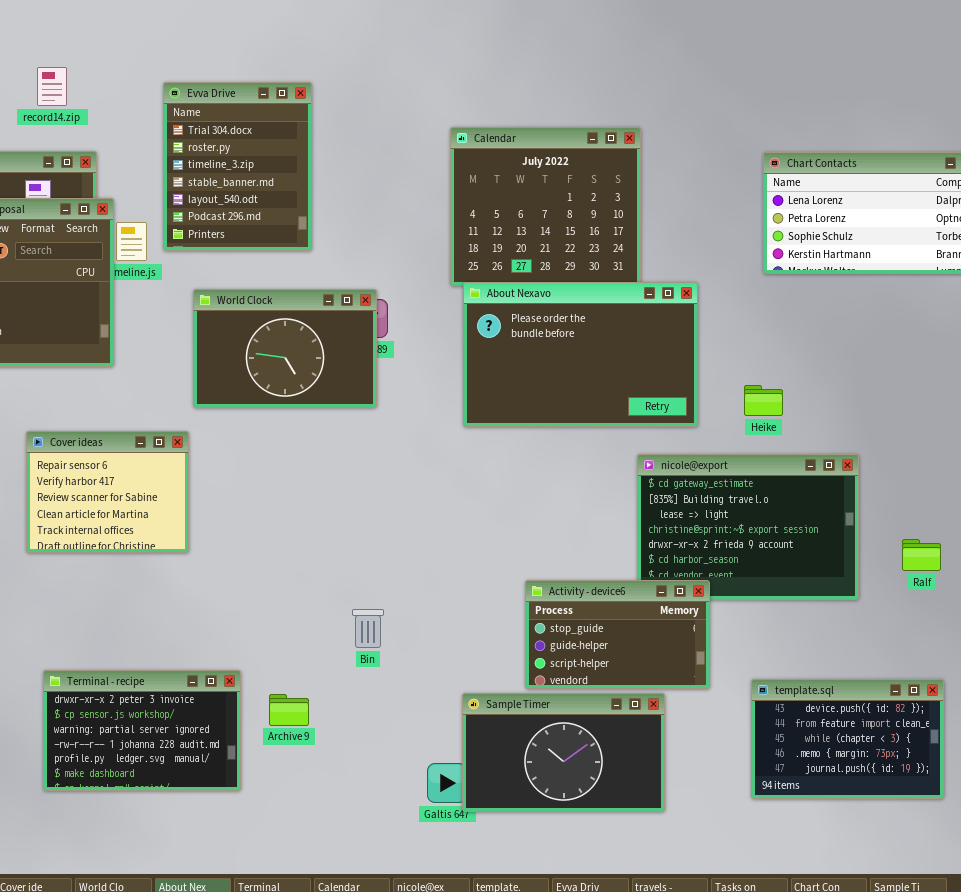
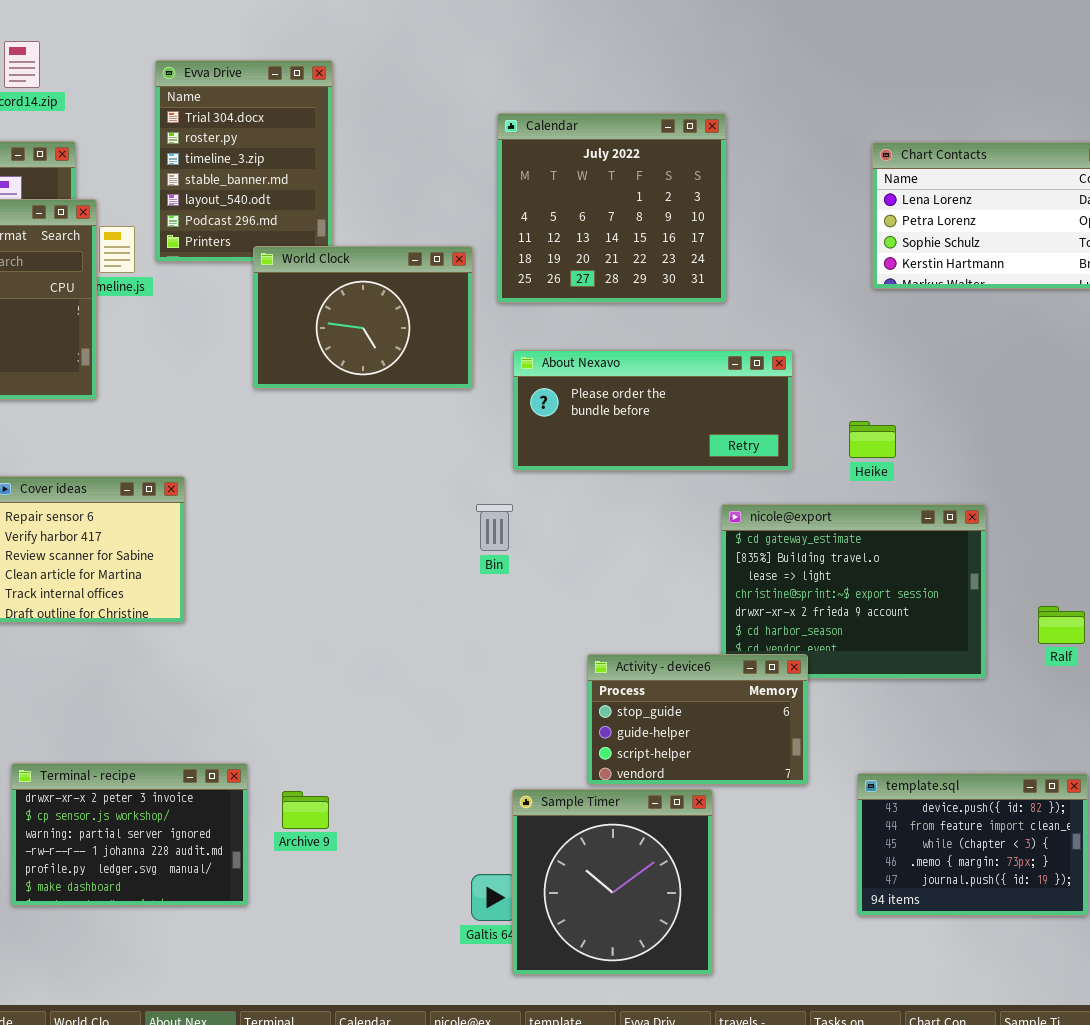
About Nexavo: [463,282,698,427] -> [513,350,793,471], resized
World Clock: [193,289,377,408] -> [253,246,473,389], moved
Bin: [352,609,384,648] -> [476,504,513,551], moved
Sample Timer: [462,693,665,812] -> [512,789,713,975], resized

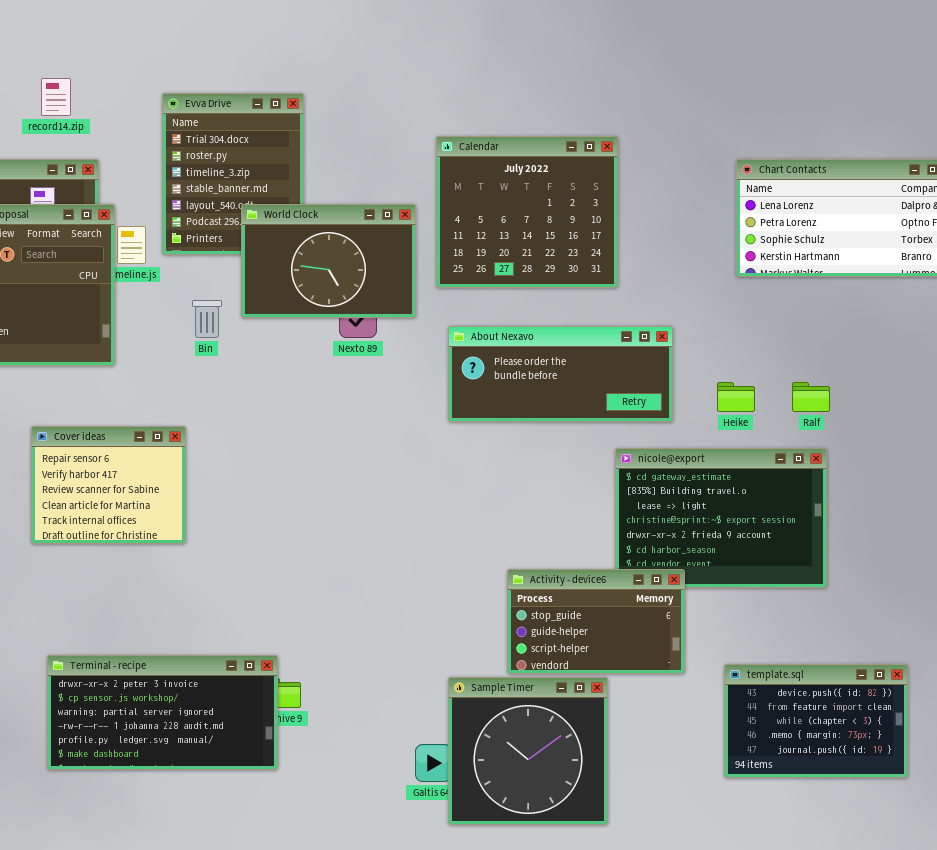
World Clock: [253,246,473,389] -> [241,204,416,318], moved
Bin: [476,504,513,551] -> [192,300,222,338], moved
Ralf: [1038,606,1085,644] -> [792,382,830,412], moved
Terminal - recipe: [11,763,248,906] -> [47,655,278,770], resized

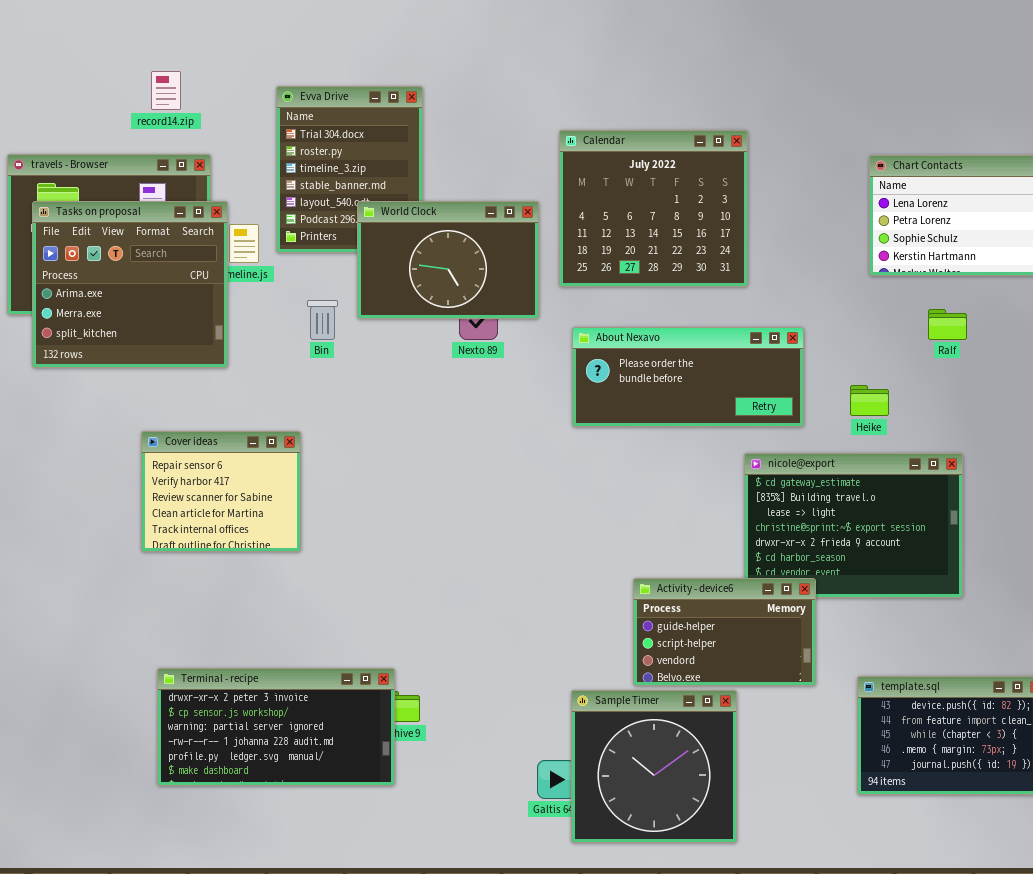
Ralf: [792,382,830,412] -> [928,309,967,340], moved
Activity - device6: [507,569,685,674] -> [633,578,816,686], scrolled down 1 row

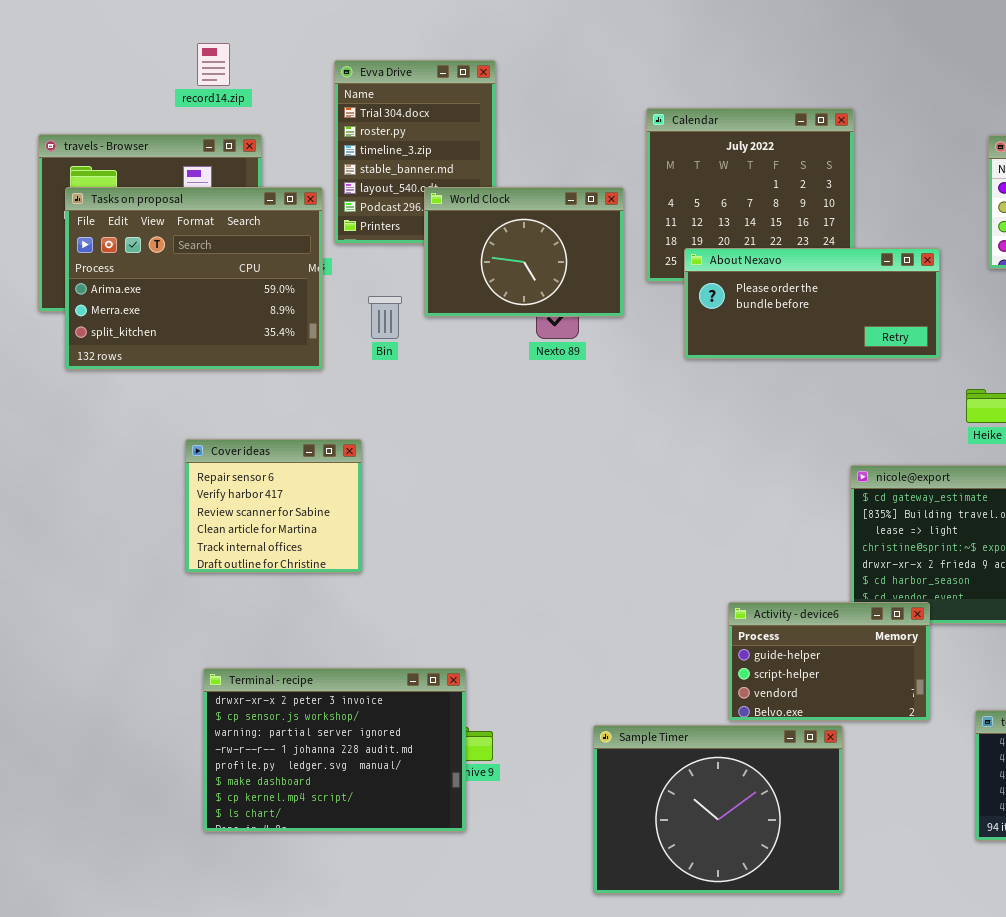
Tasks on proposal: [32,201,228,368] -> [65,187,323,370], resized
About Nexavo: [572,327,804,427] -> [684,248,940,359], moved
Terminal - recipe: [157,668,395,786] -> [203,668,466,832], resized
Sample Timer: [571,690,737,843] -> [593,725,843,894], resized

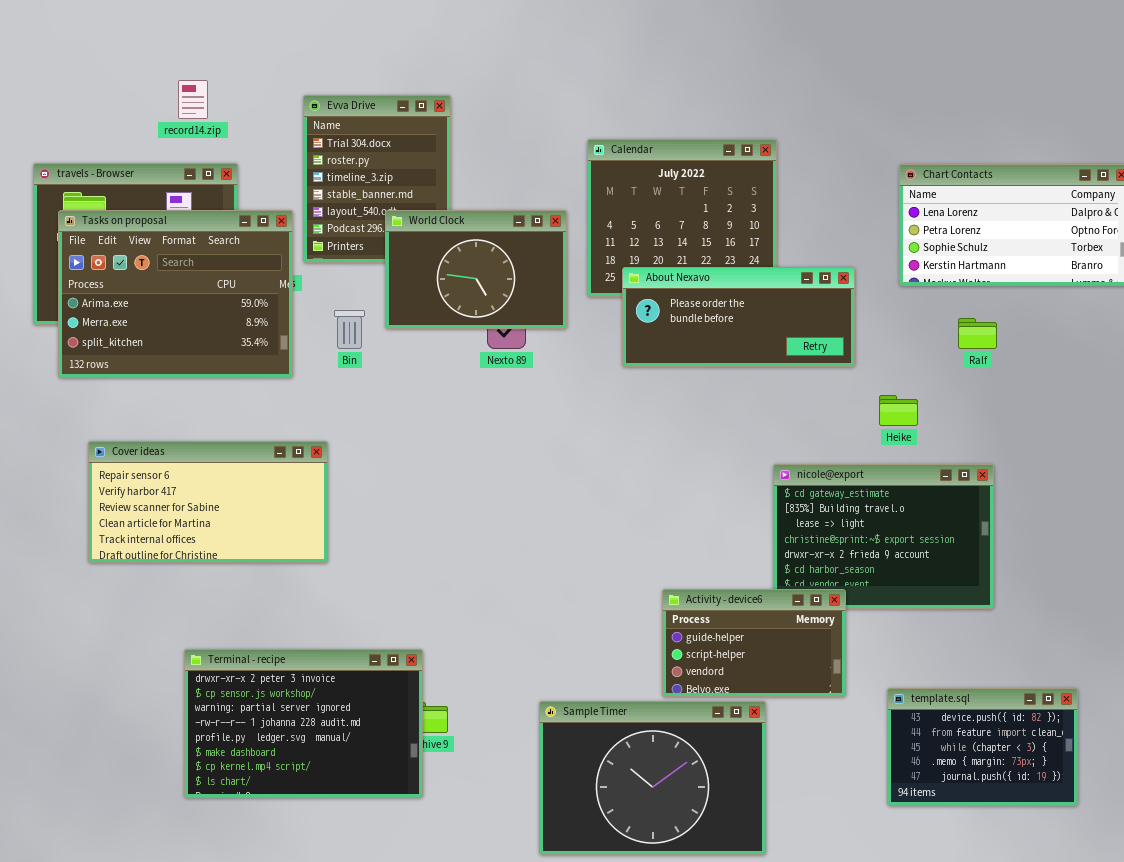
Cover ideas: [185,439,362,573] -> [88,441,328,563], resized

